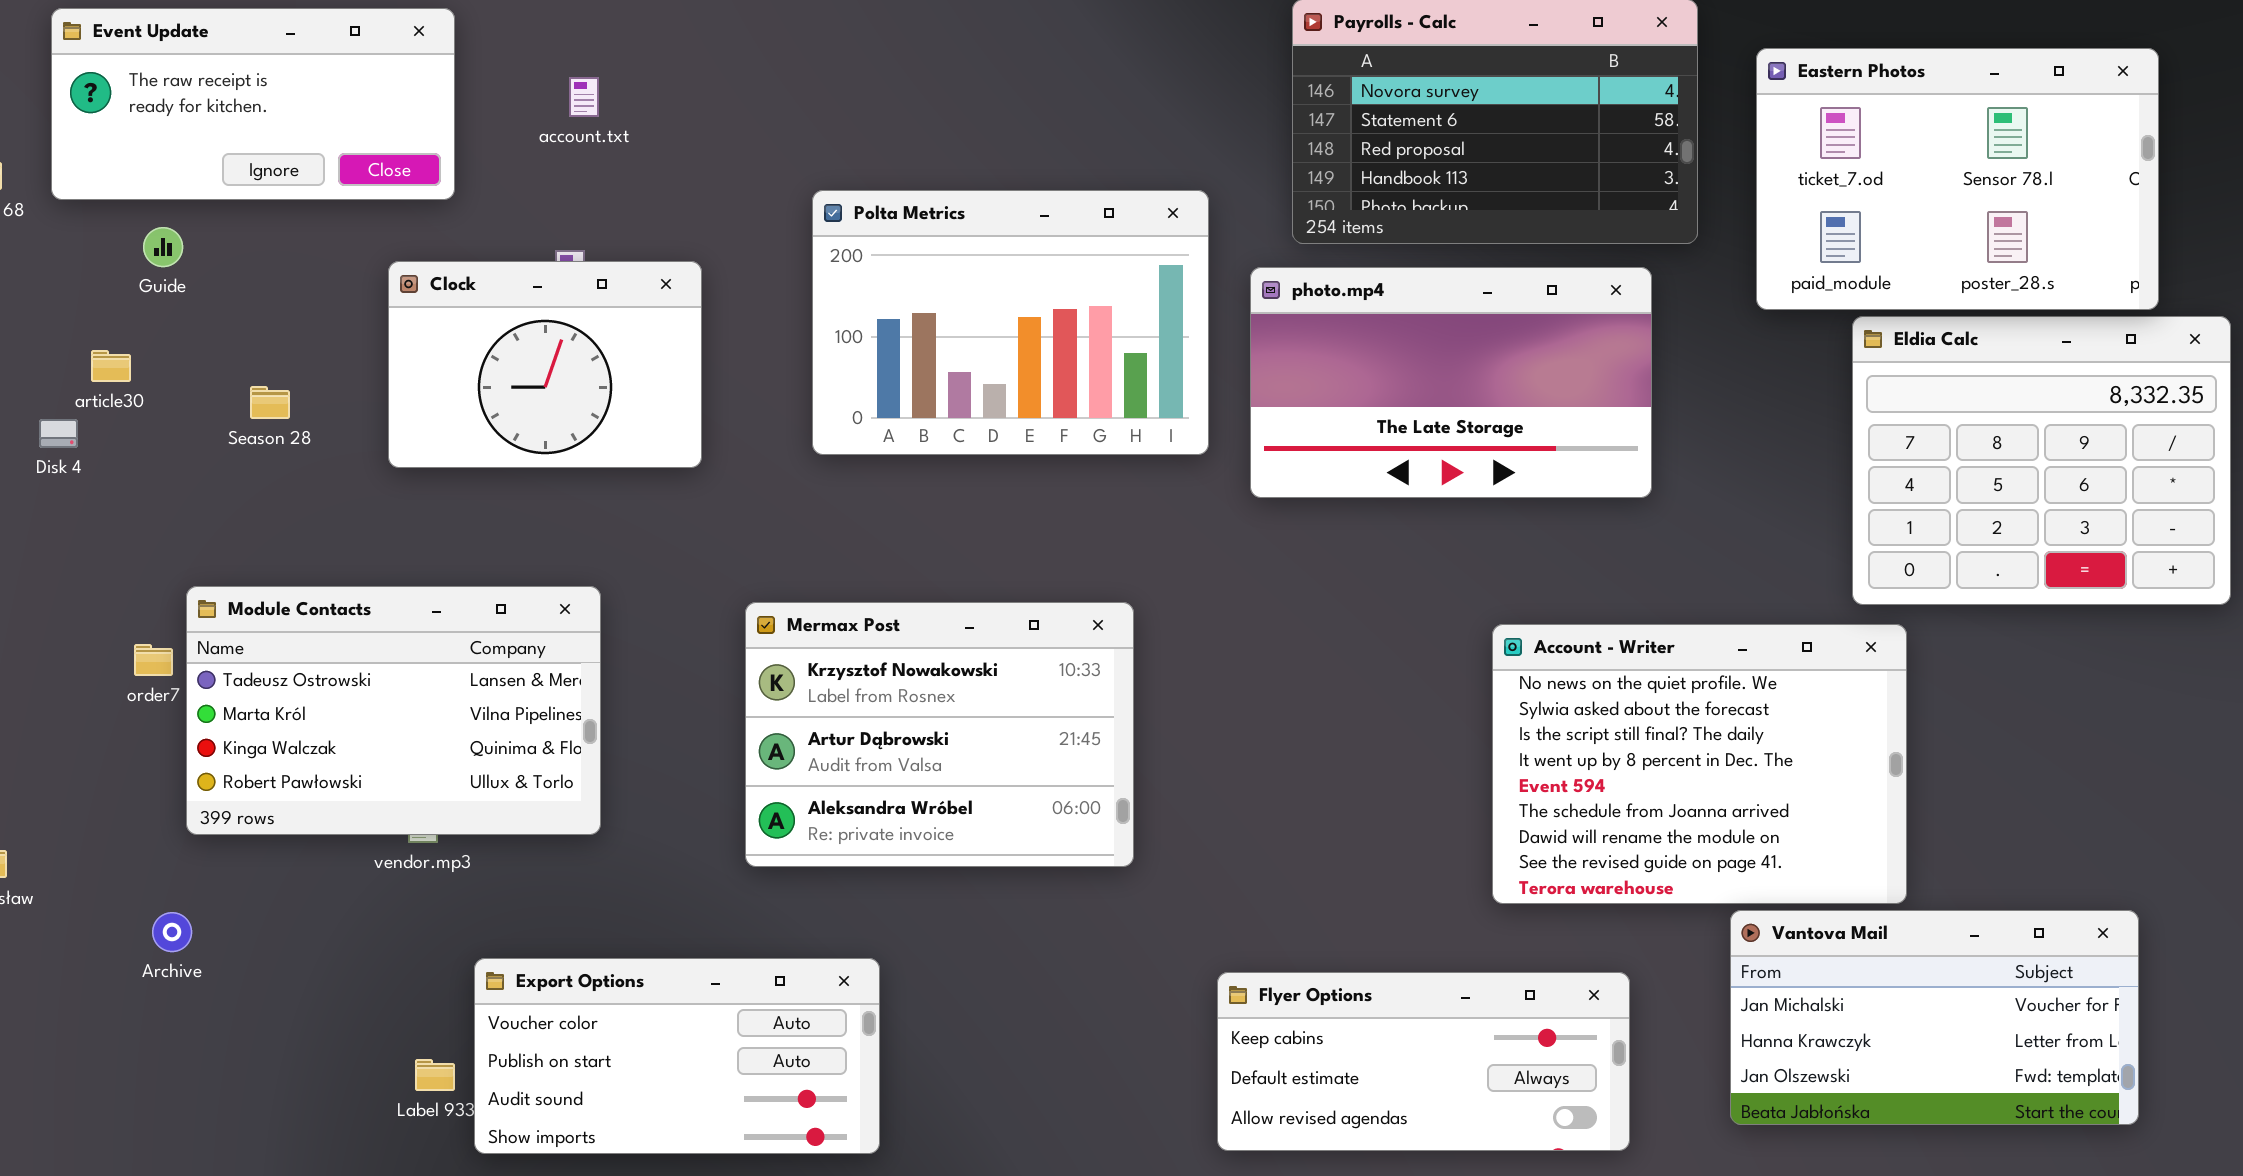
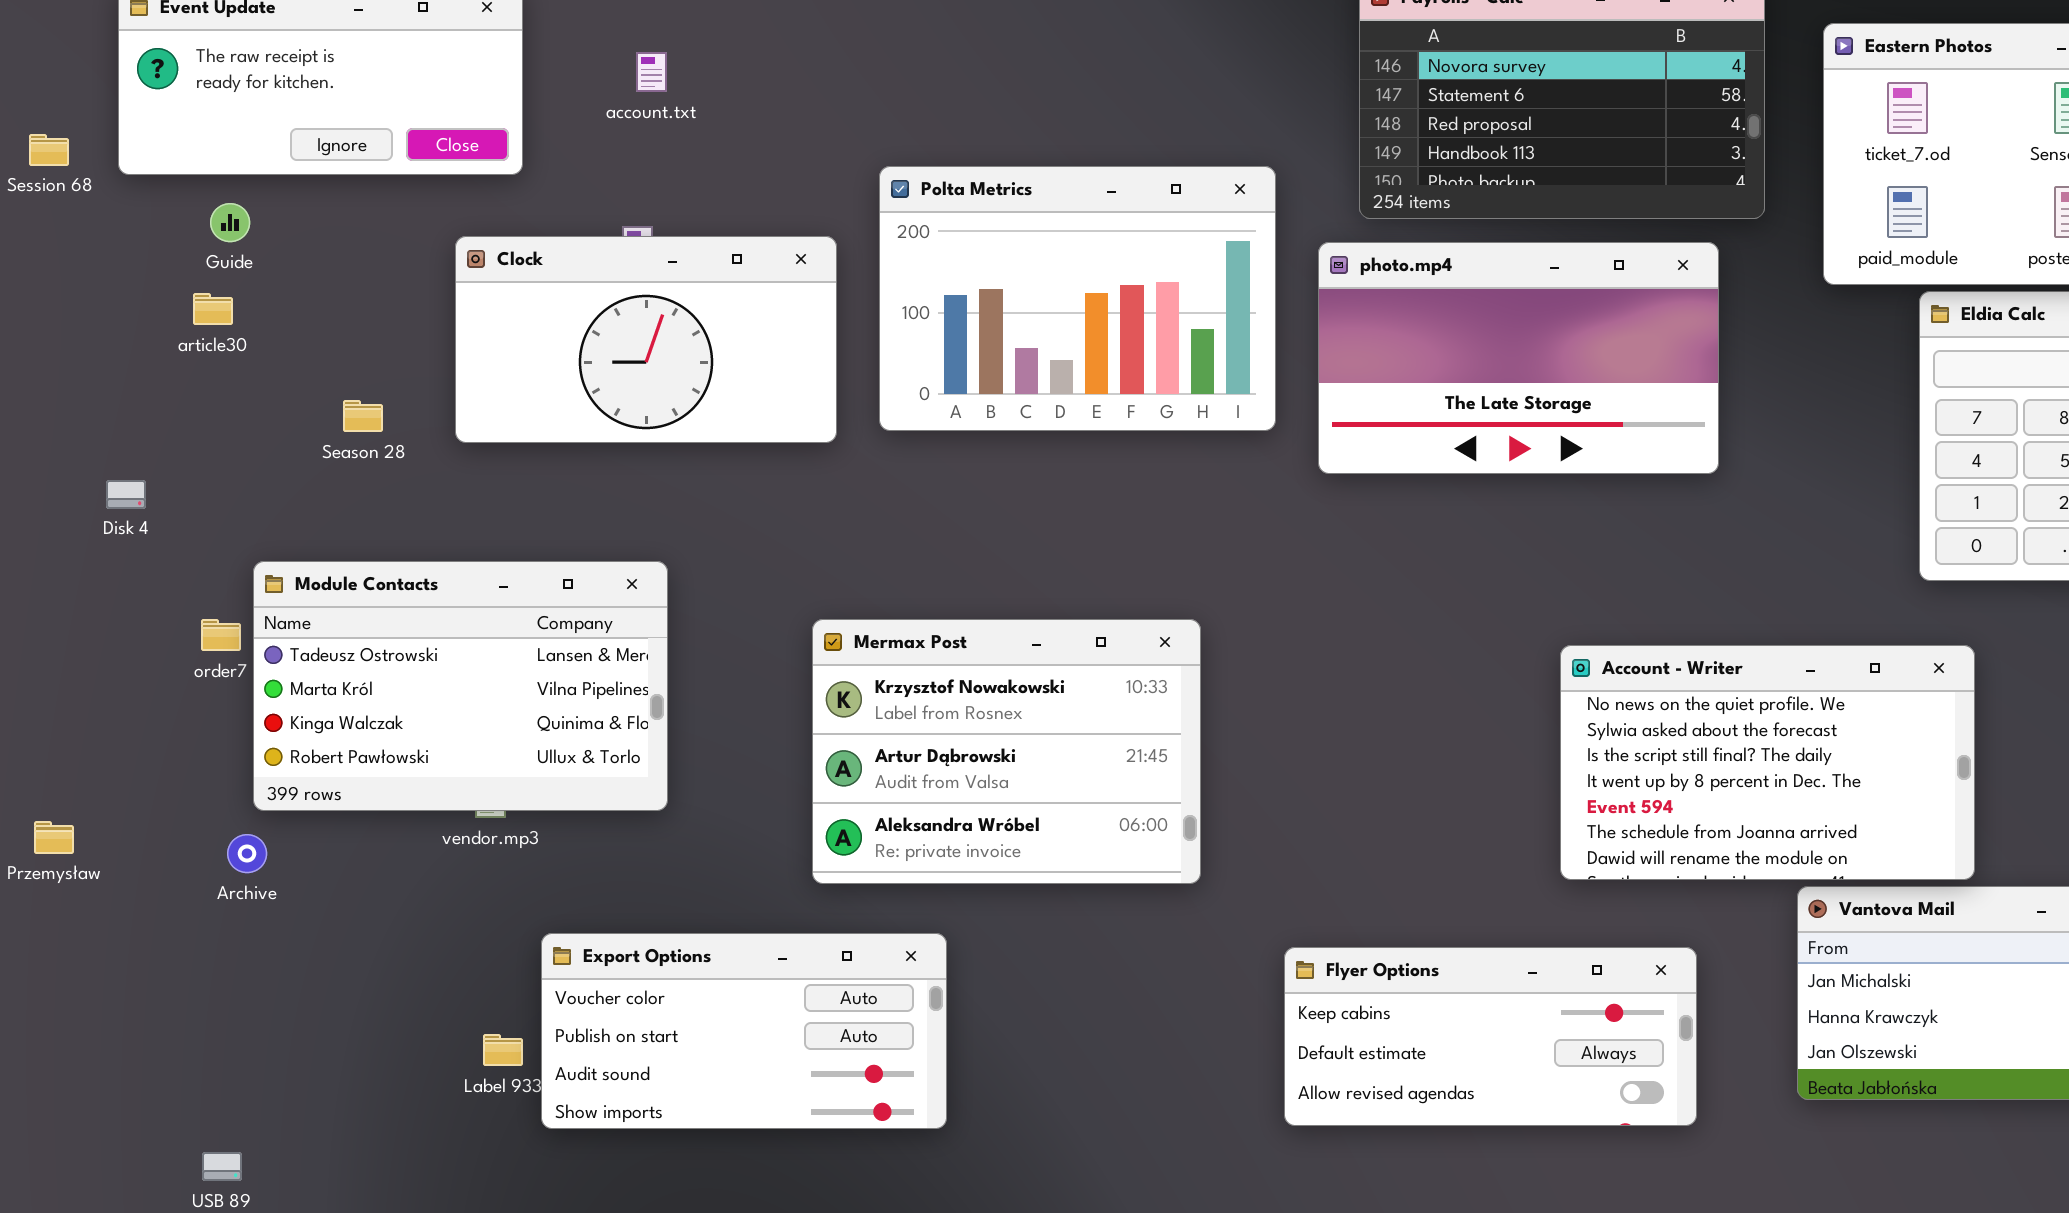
Clock: [388,261,702,468] -> [455,236,837,443], resized
article30: [91,350,131,382] -> [193,293,233,325], moved
Season 28: [250,386,290,419] -> [343,400,383,432], moved
Disk 4: [39,419,78,448] -> [106,480,146,509], moved
Mermax Post: [745,602,1134,867] -> [812,619,1201,884], moved
Account - Writer: [1492,624,1907,904] -> [1560,645,1975,880], resized
Archive: [152,912,192,952] -> [227,834,267,873], moved

